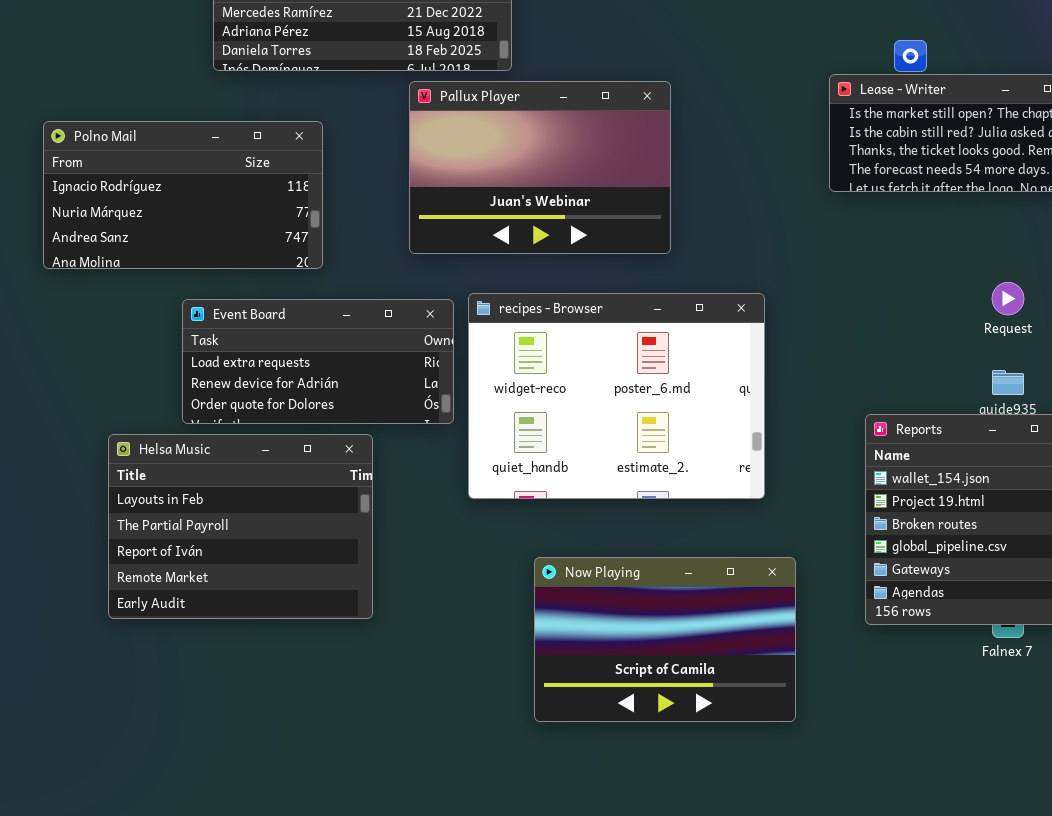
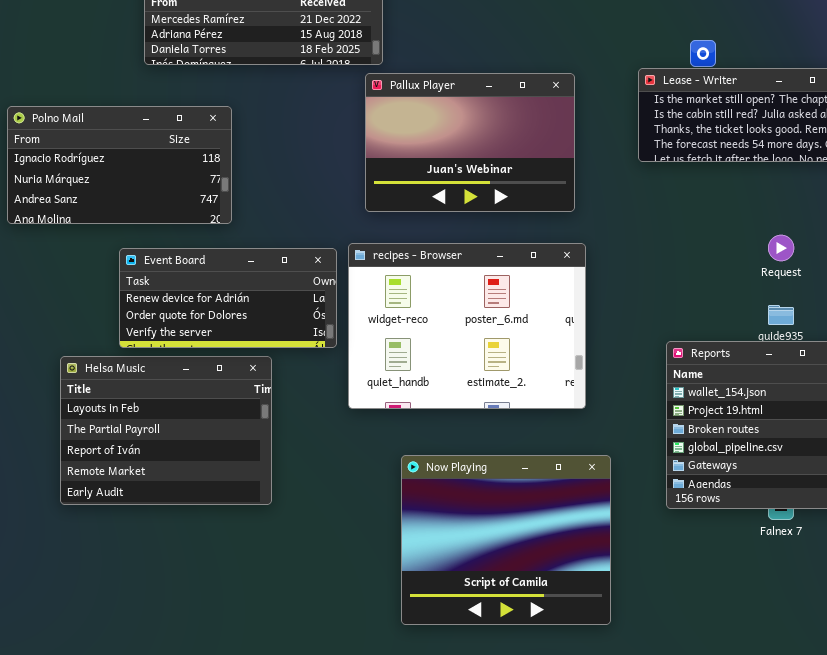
Pallux Player: [409,81,671,254] -> [365,73,575,212], moved
Event Board: [182,299,454,424] -> [119,248,337,348], scrolled down 1 row
Now Playing: [534,557,796,722] -> [401,455,611,625], resized

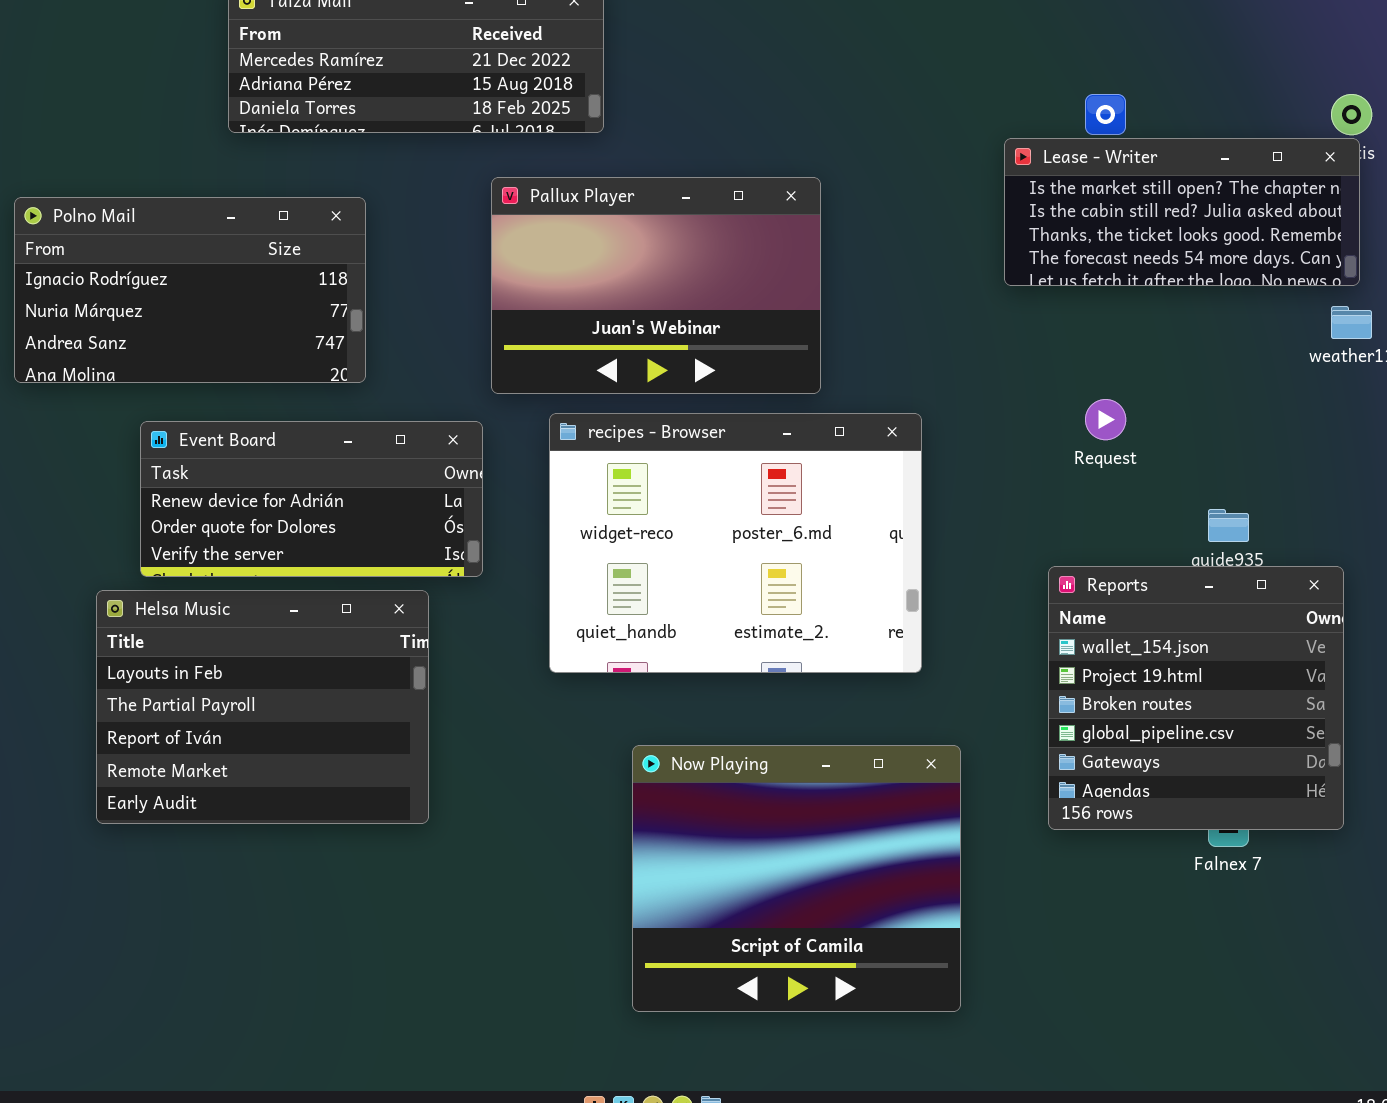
Pallux Player: [365,73,575,212] -> [491,177,821,394], moved
Request: [768,235,794,261] -> [1085,399,1126,440], moved
Event Board: [119,248,337,348] -> [140,421,483,577], moved

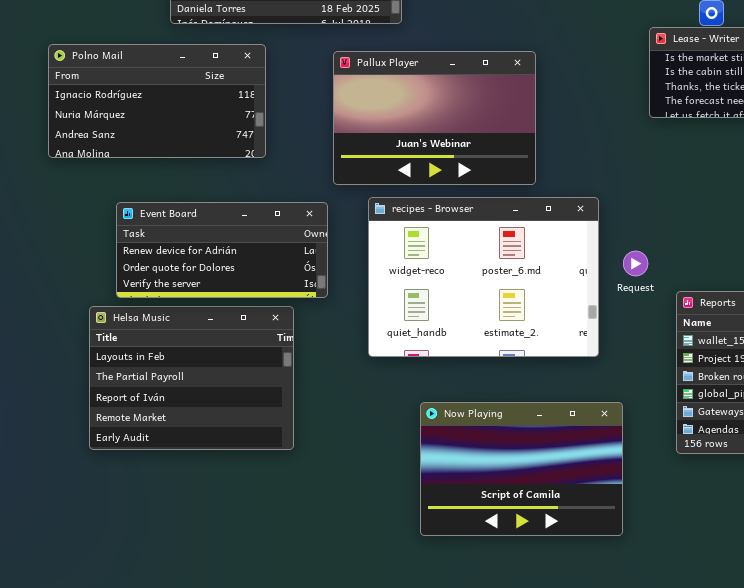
Polno Mail: [14,197,366,383] -> [48,44,266,158], moved
Request: [1085,399,1126,440] -> [623,251,648,276], moved
Now Playing: [632,745,961,1012] -> [420,402,623,536], resized

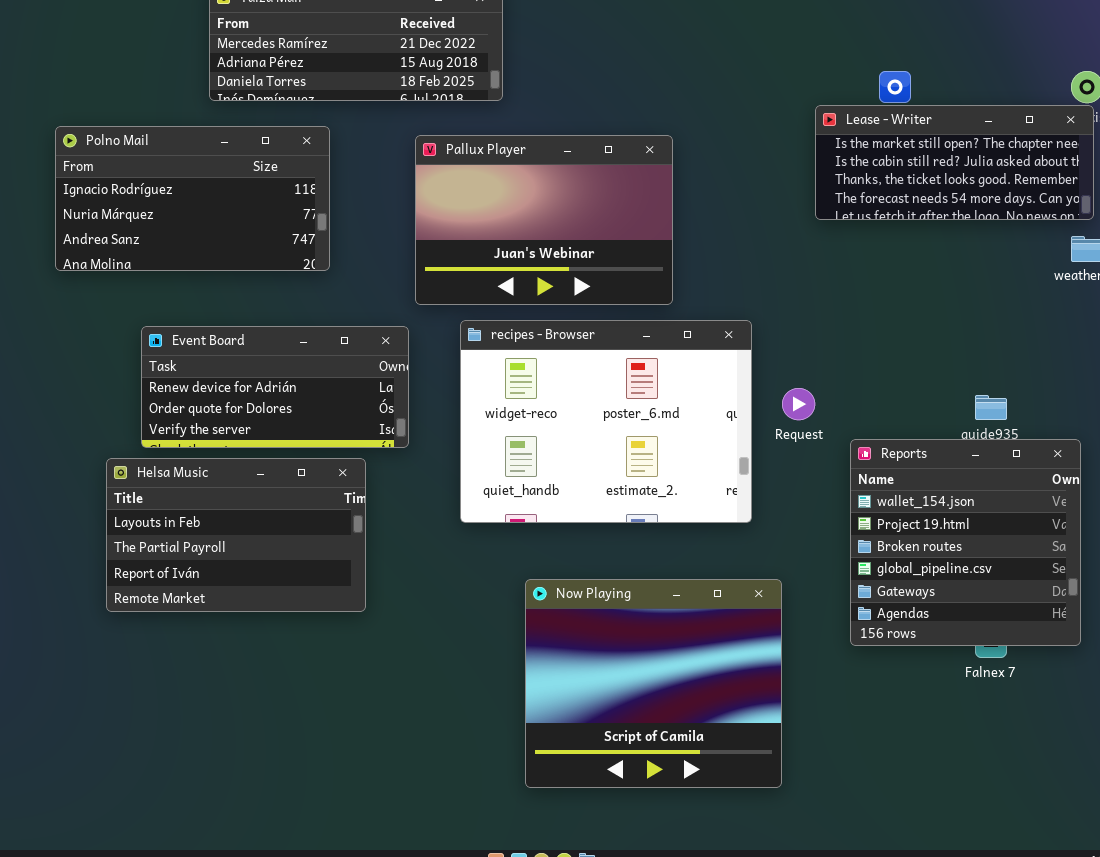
Helsa Music: [89,306,294,450] -> [106,458,366,612], resized
Now Playing: [420,402,623,536] -> [525,579,782,788], resized

